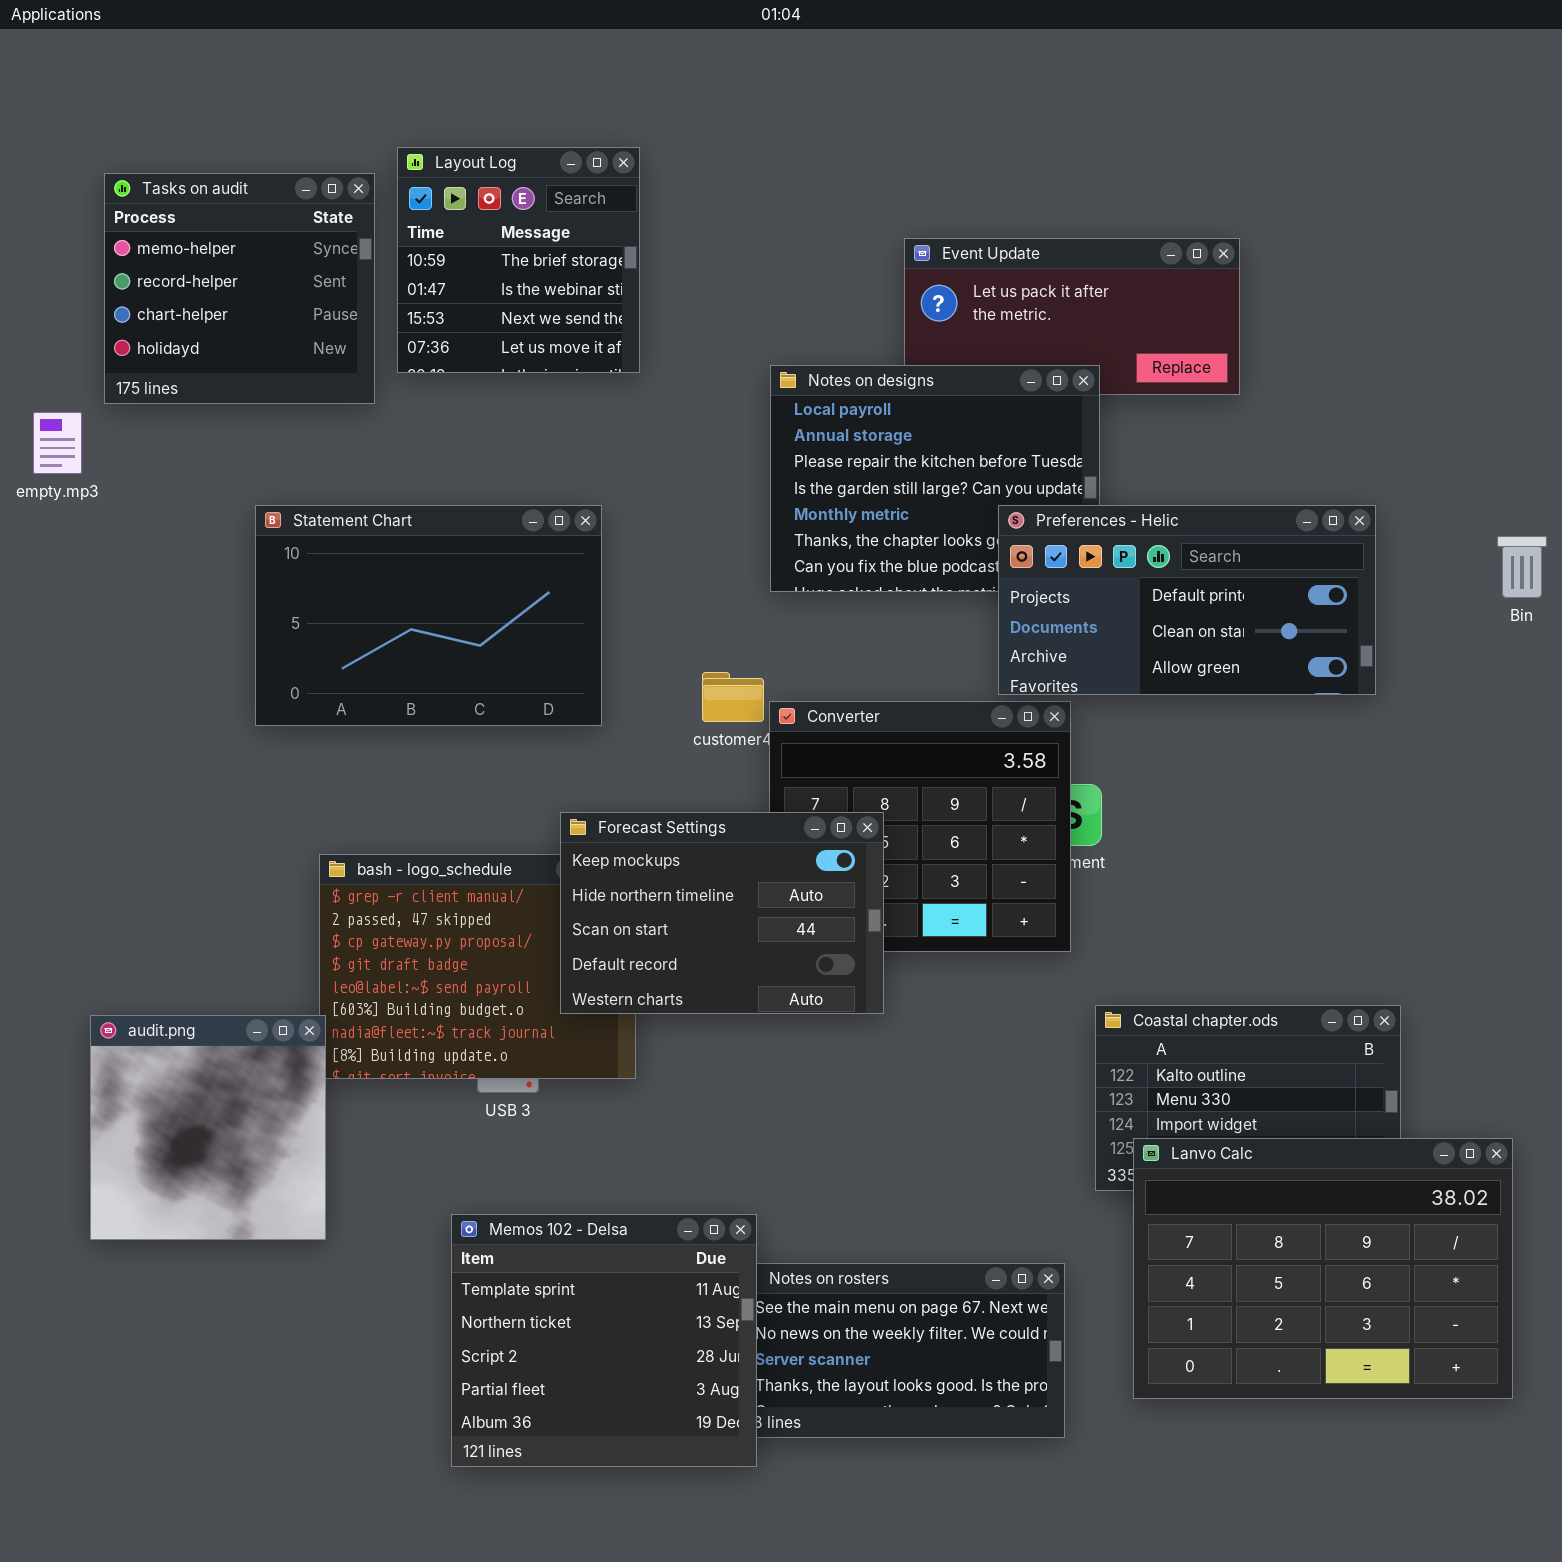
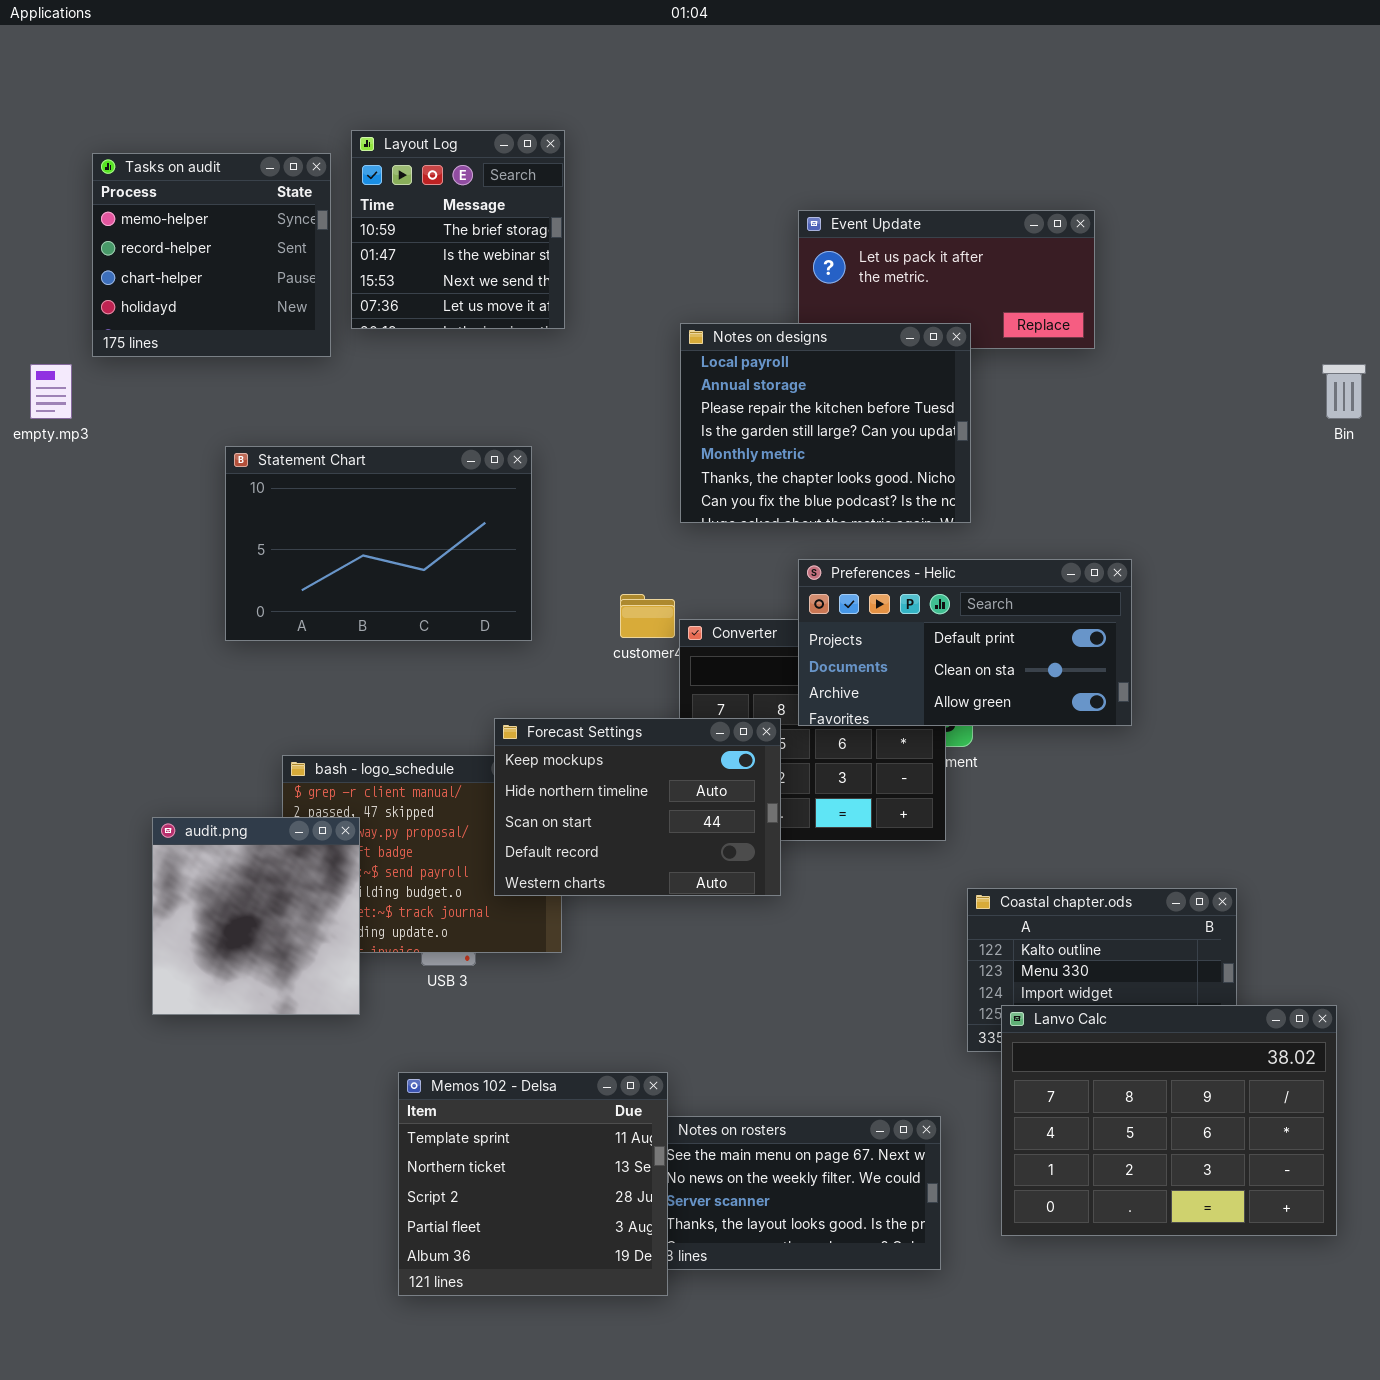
Preferences - Helic: [998,505,1376,695] -> [798,559,1132,726], moved
Bin: [1497,536,1547,598] -> [1322,364,1366,419], moved
audit.png: [90,1015,326,1240] -> [152,817,360,1015], moved

